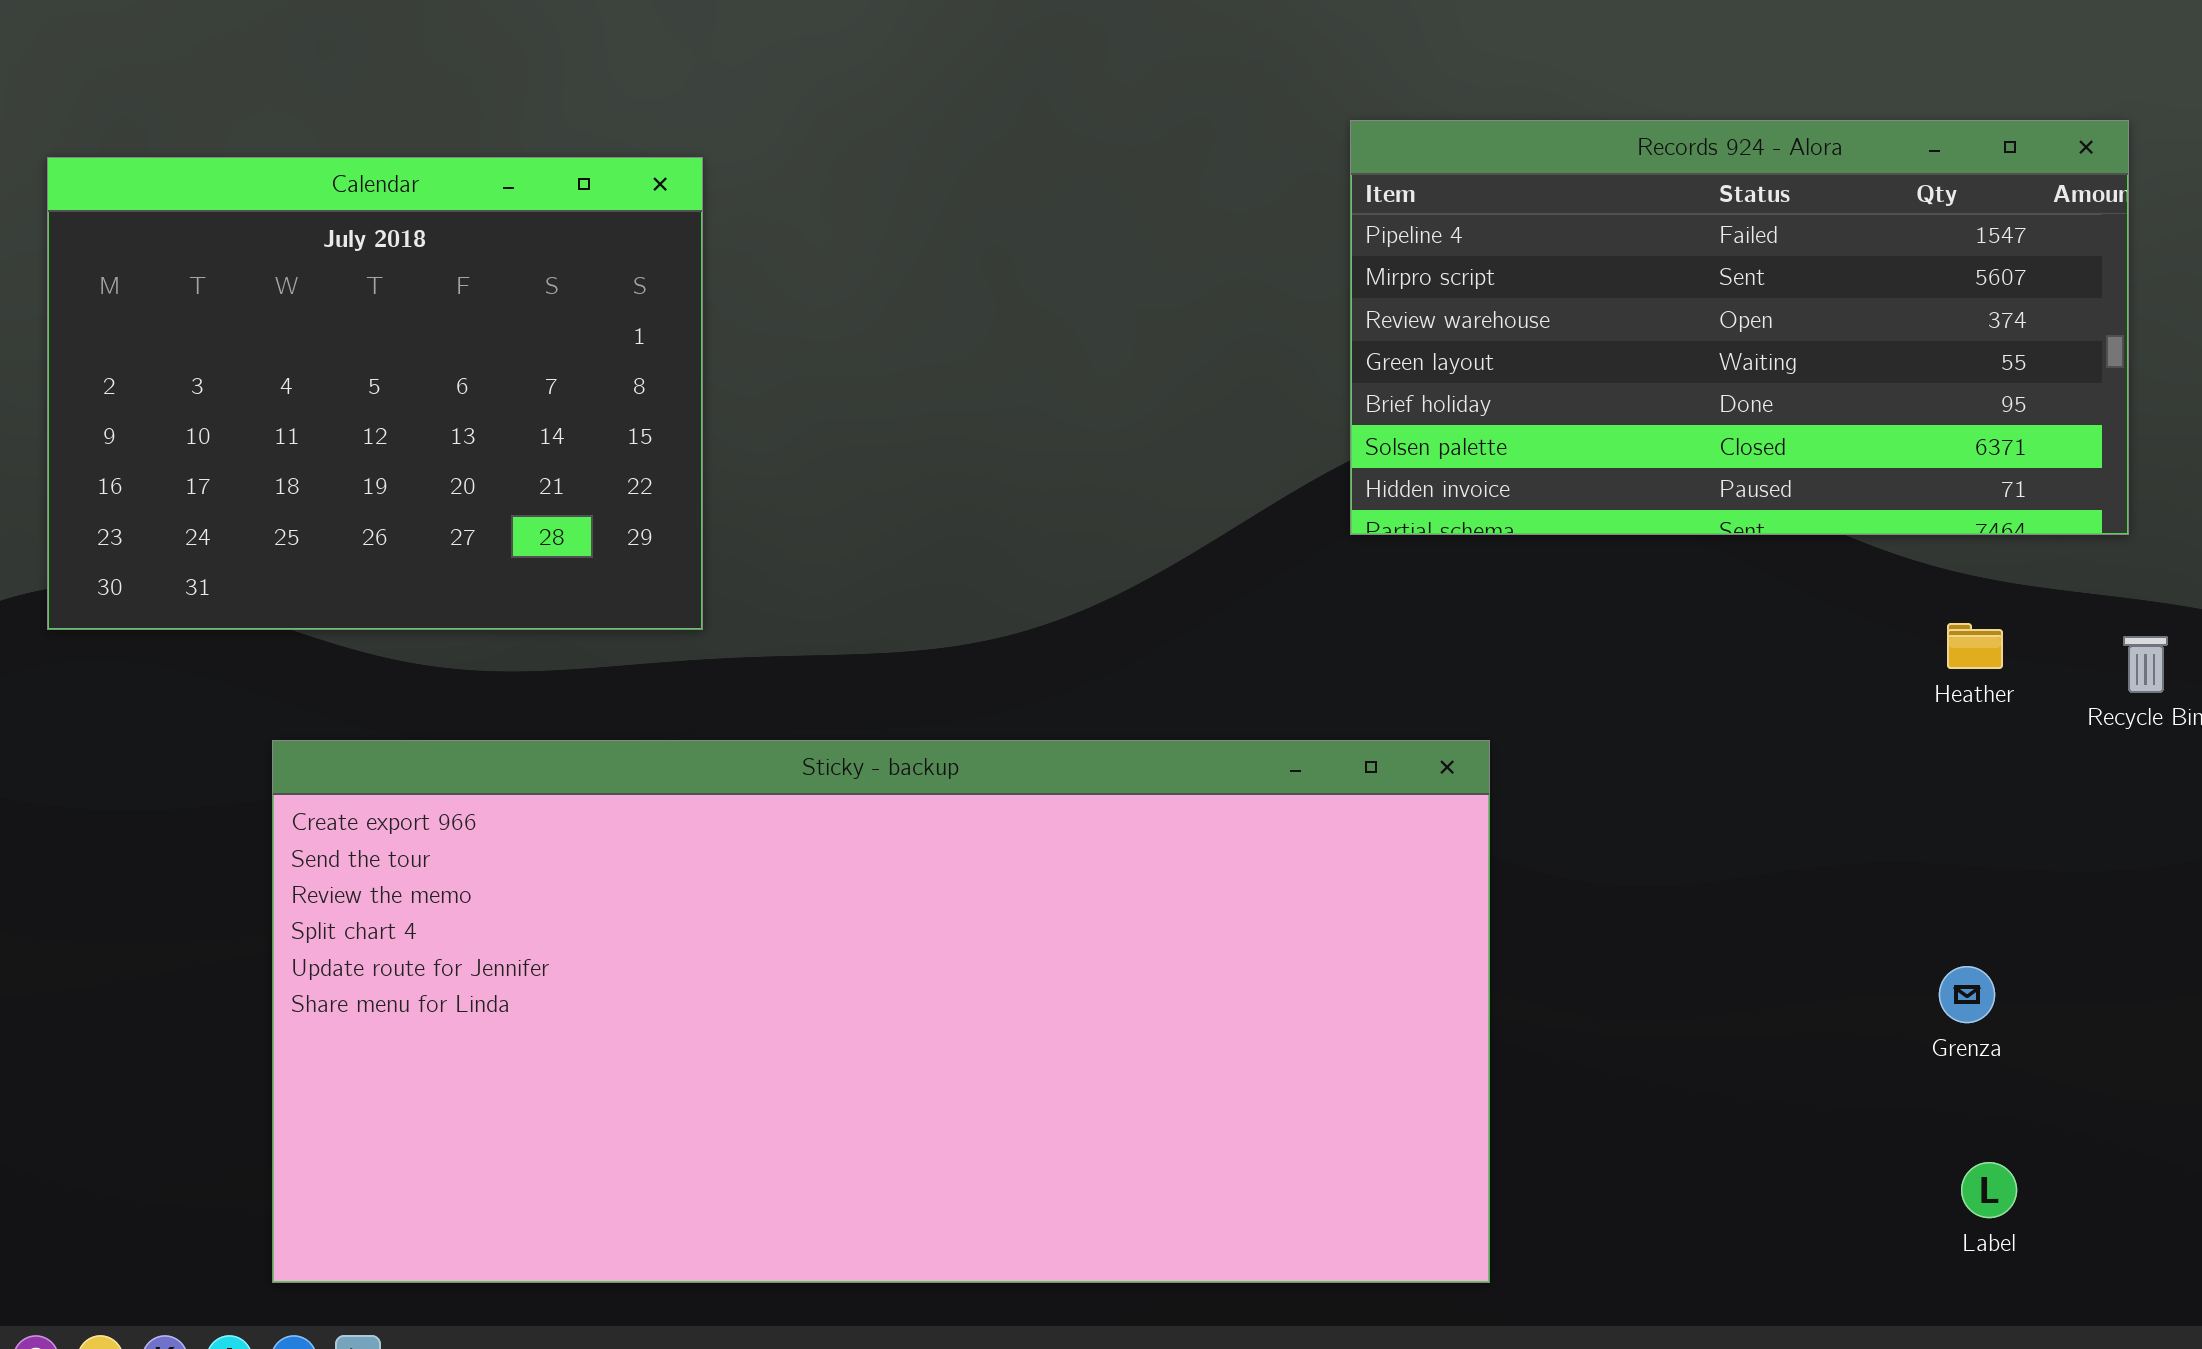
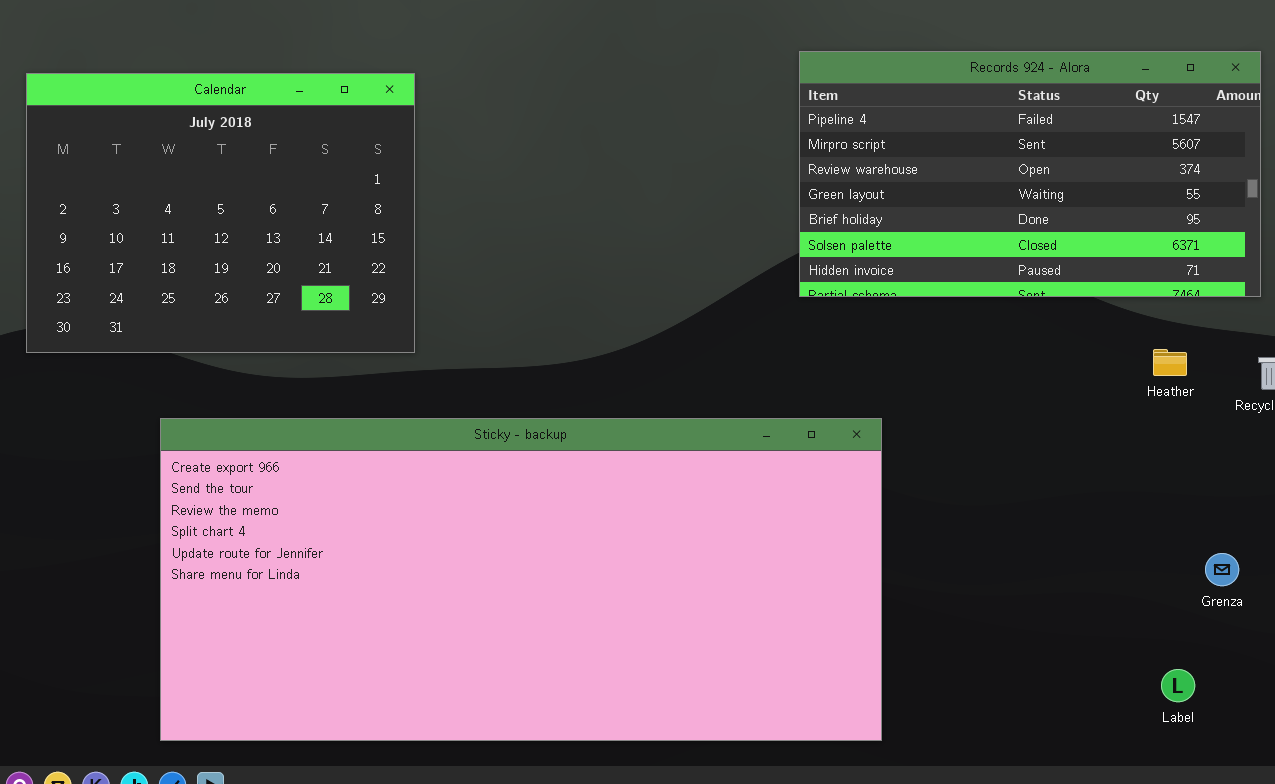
Grenza: [1939,966,1995,1023] -> [1205,553,1239,586], moved

